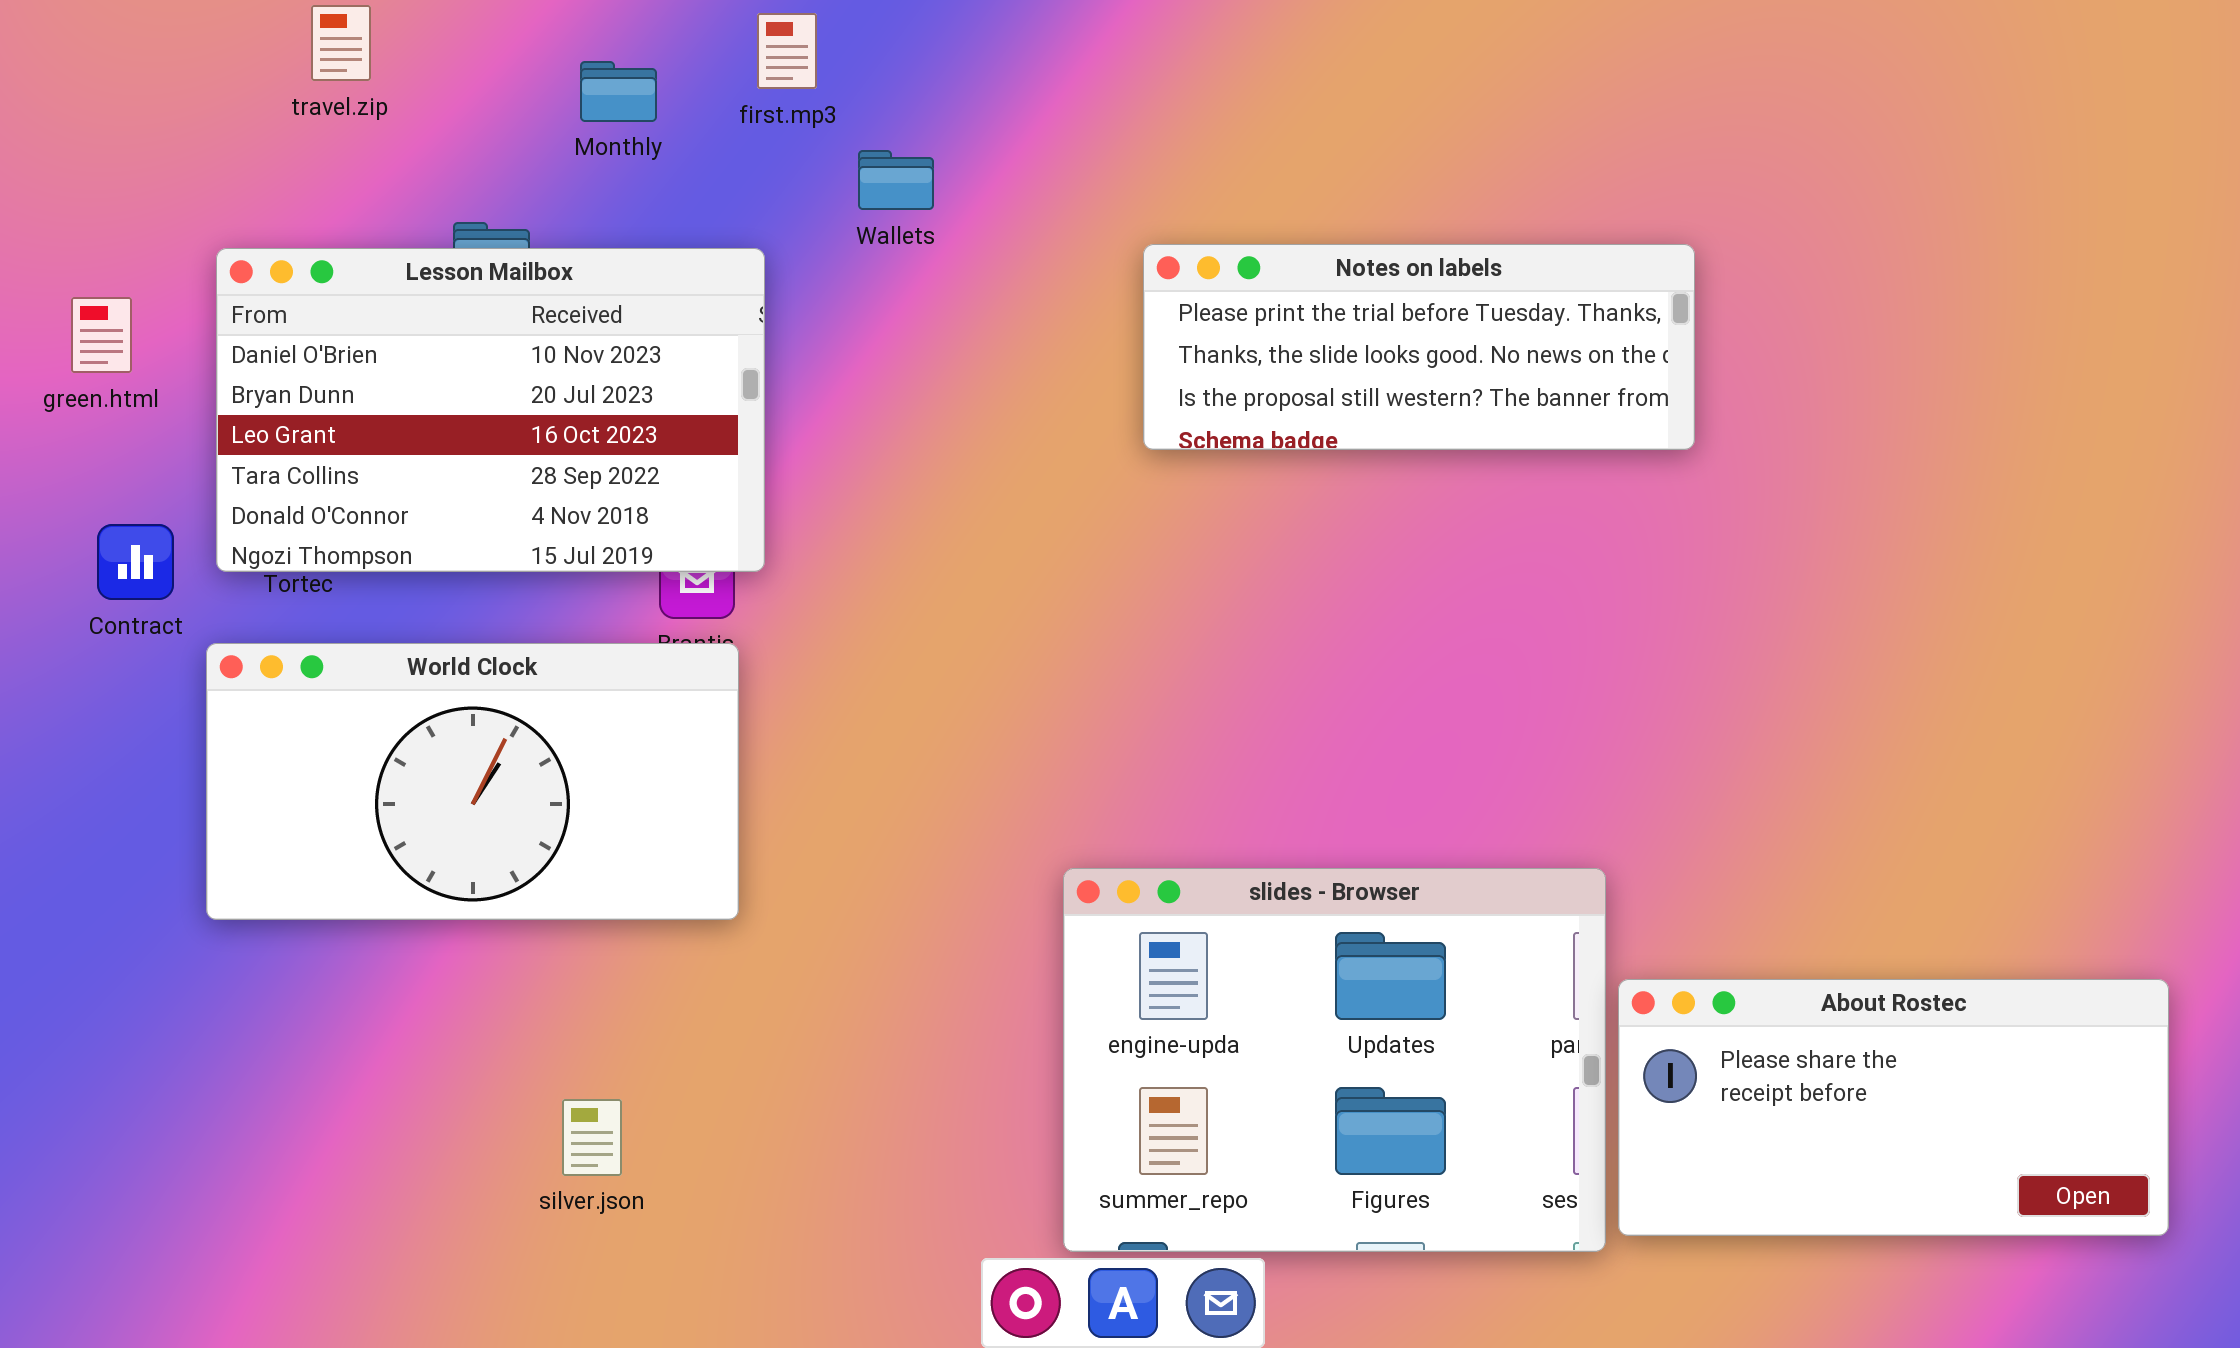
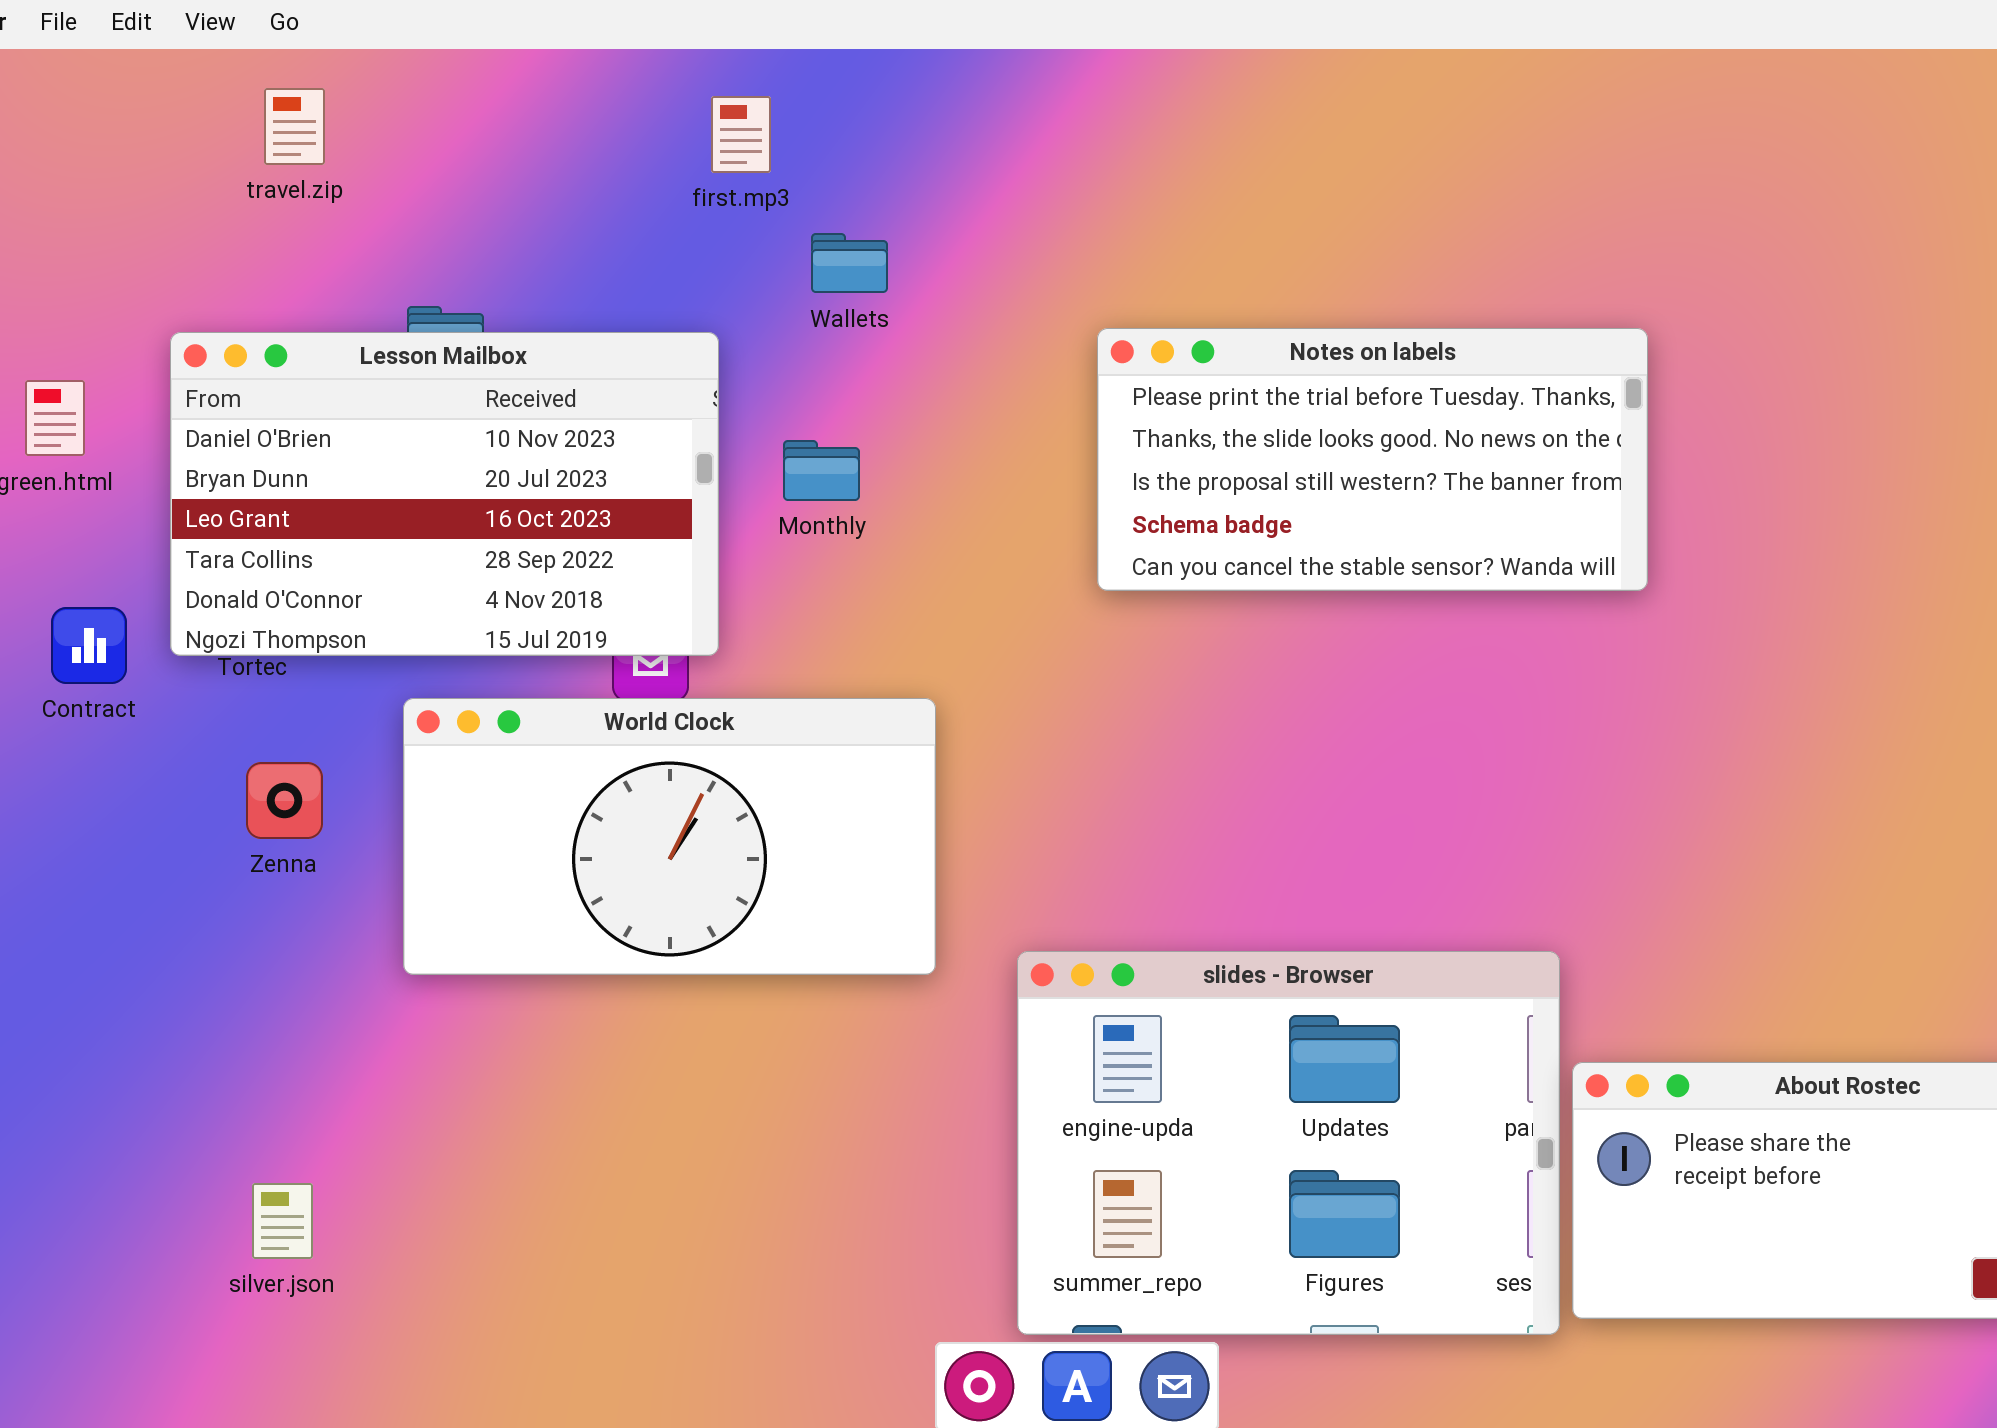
Monthly: [580,61,657,122] -> [783,440,860,501], moved
Notes on labels: [1143,244,1695,450] -> [1097,328,1648,591], resized
World Clock: [206,643,739,920] -> [403,698,936,975], moved
silver.json: [562,1099,622,1176] -> [252,1183,313,1259], moved

